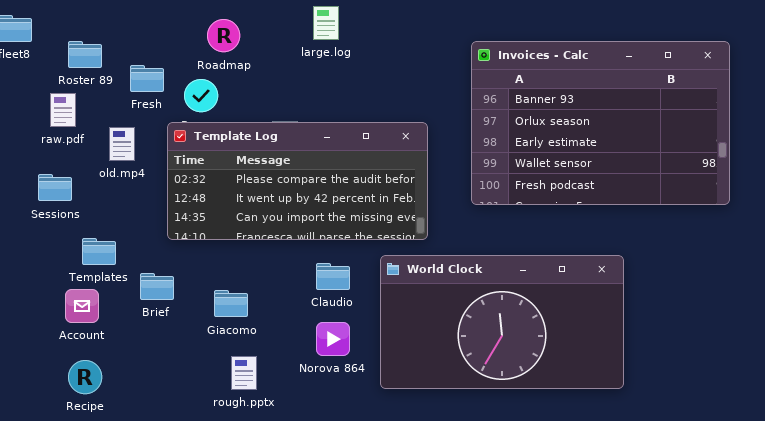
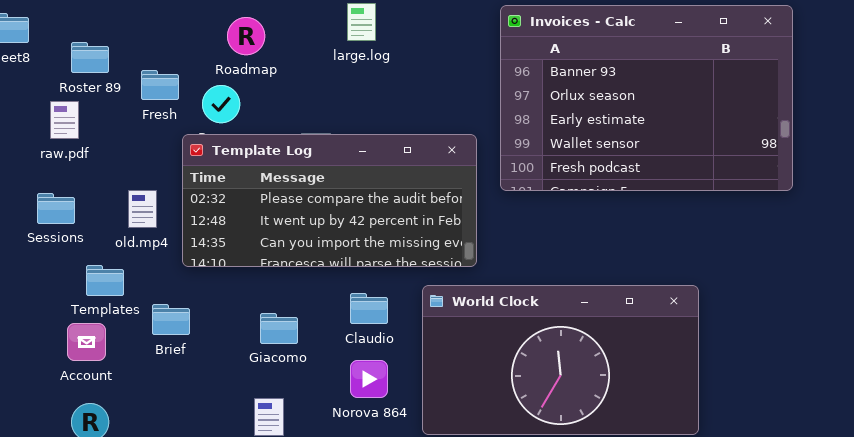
Invoices - Calc: [471,41,730,205] -> [500,5,793,191], moved
old.mp4: [109,127,135,161] -> [128,190,157,228], moved
Giacomo: [214,290,248,317] -> [260,313,298,344], moved

